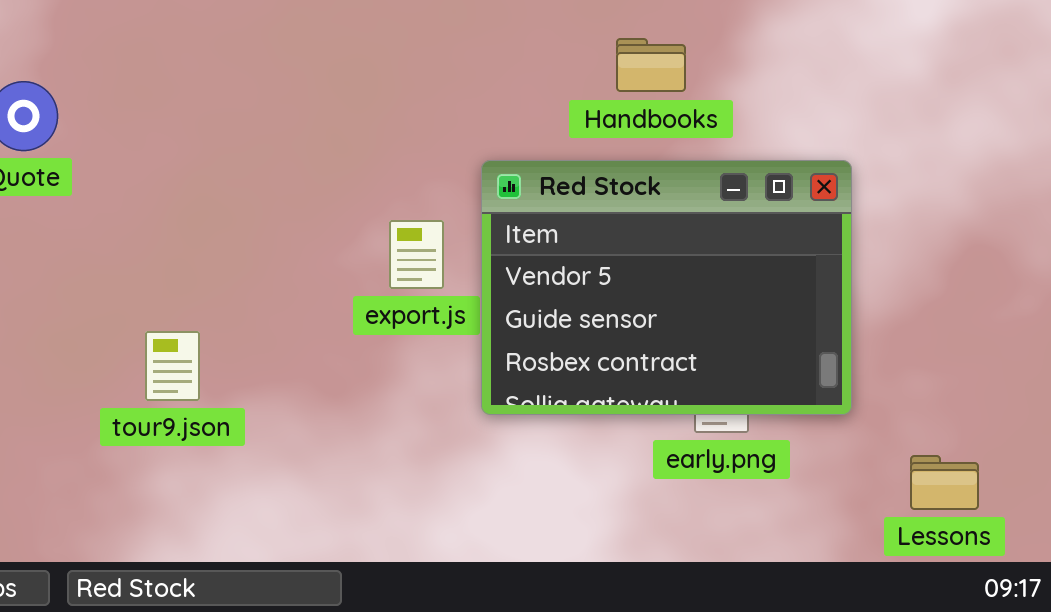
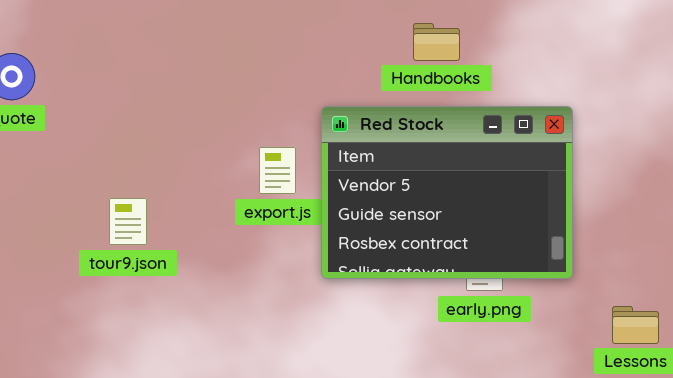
tour9.json: [145,331,200,401] -> [109,198,147,245], moved

